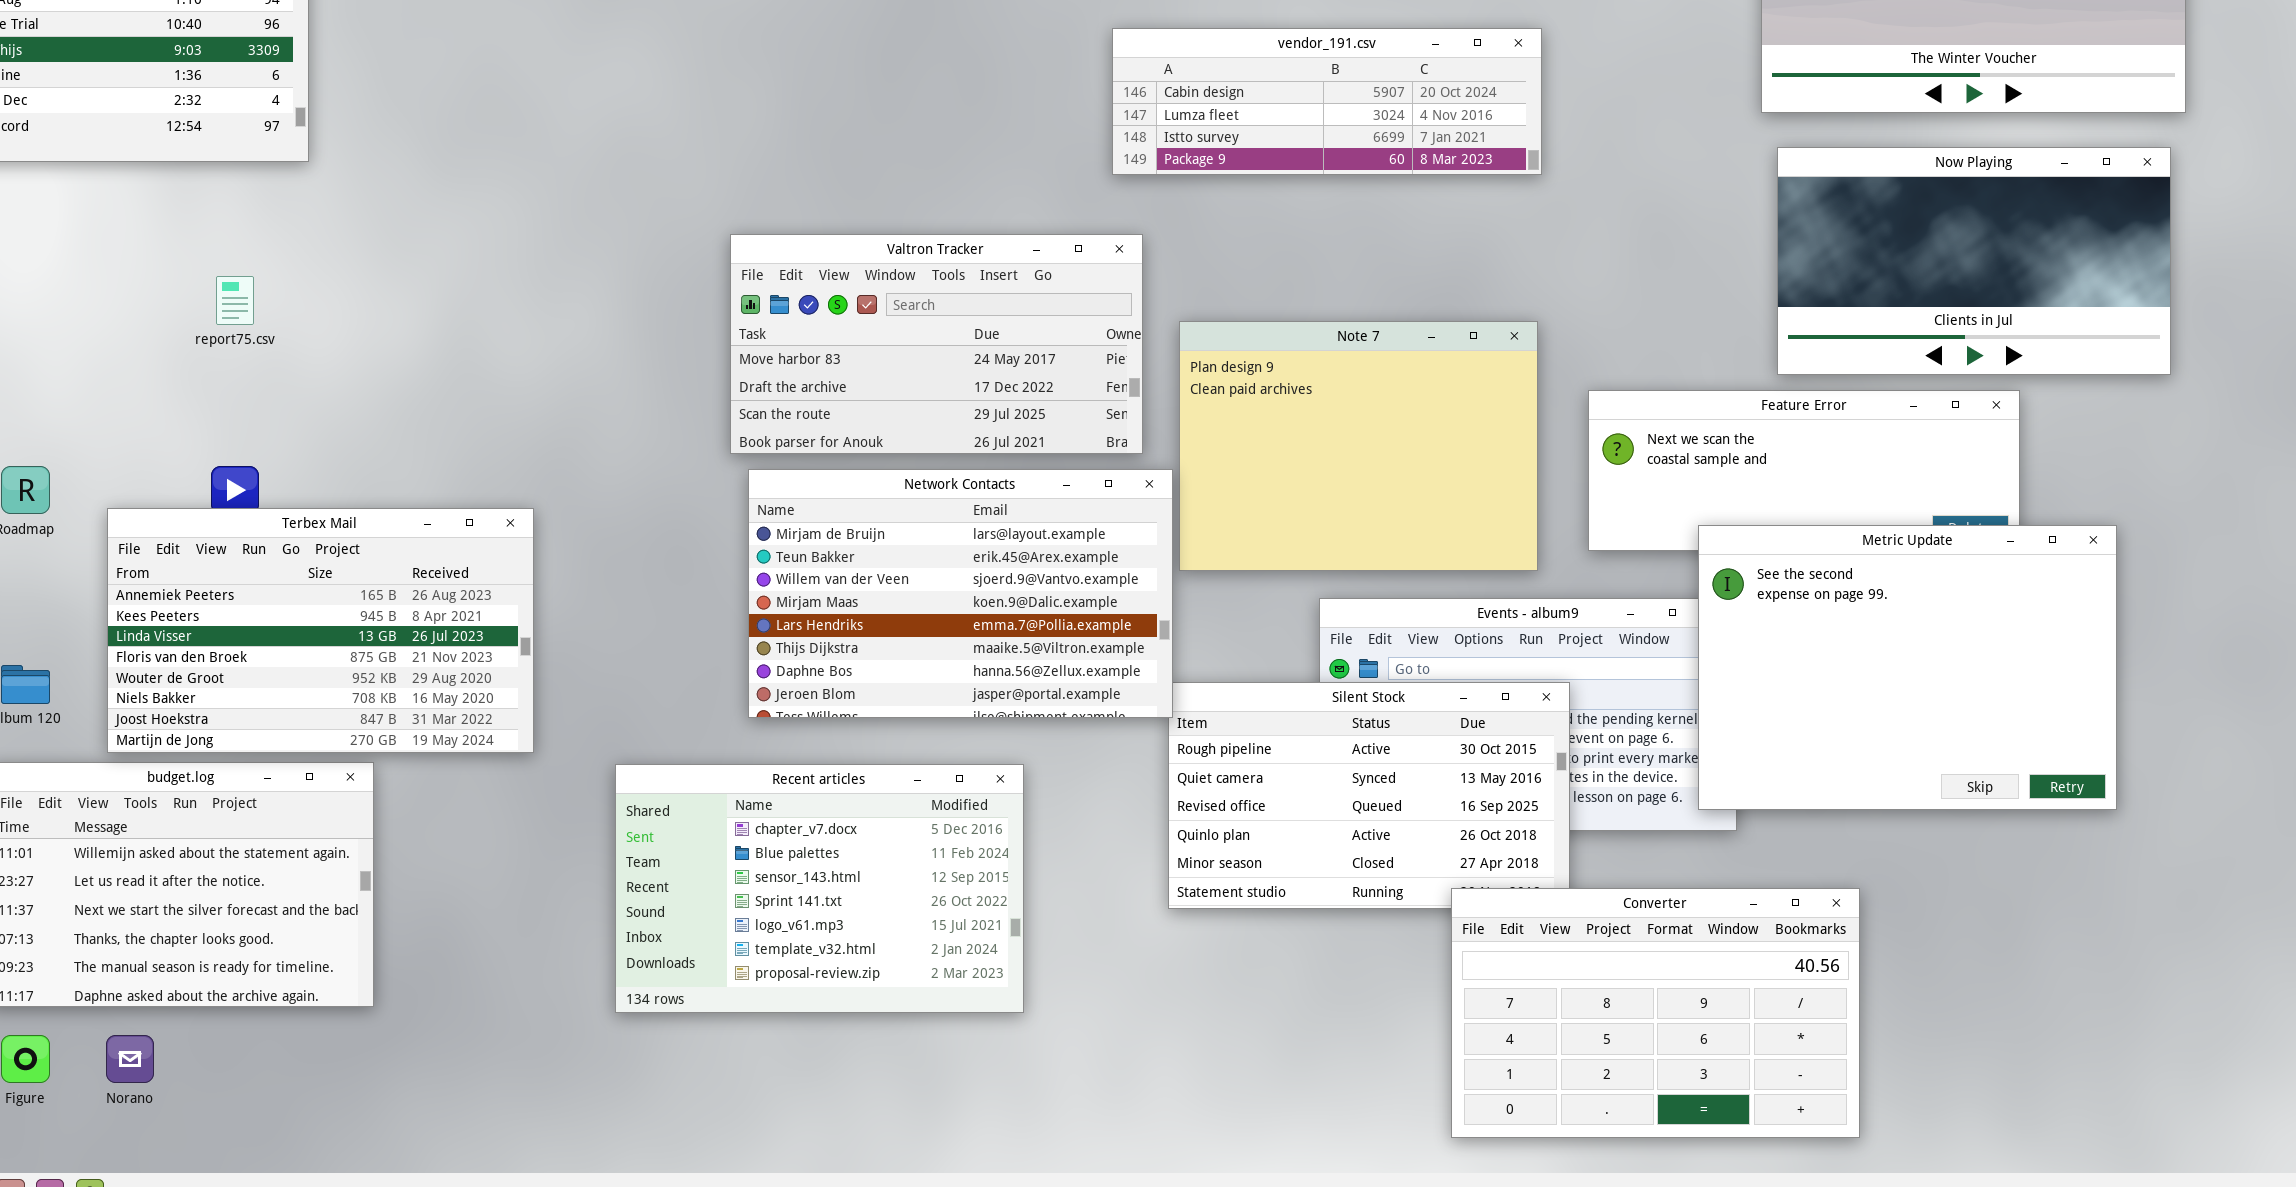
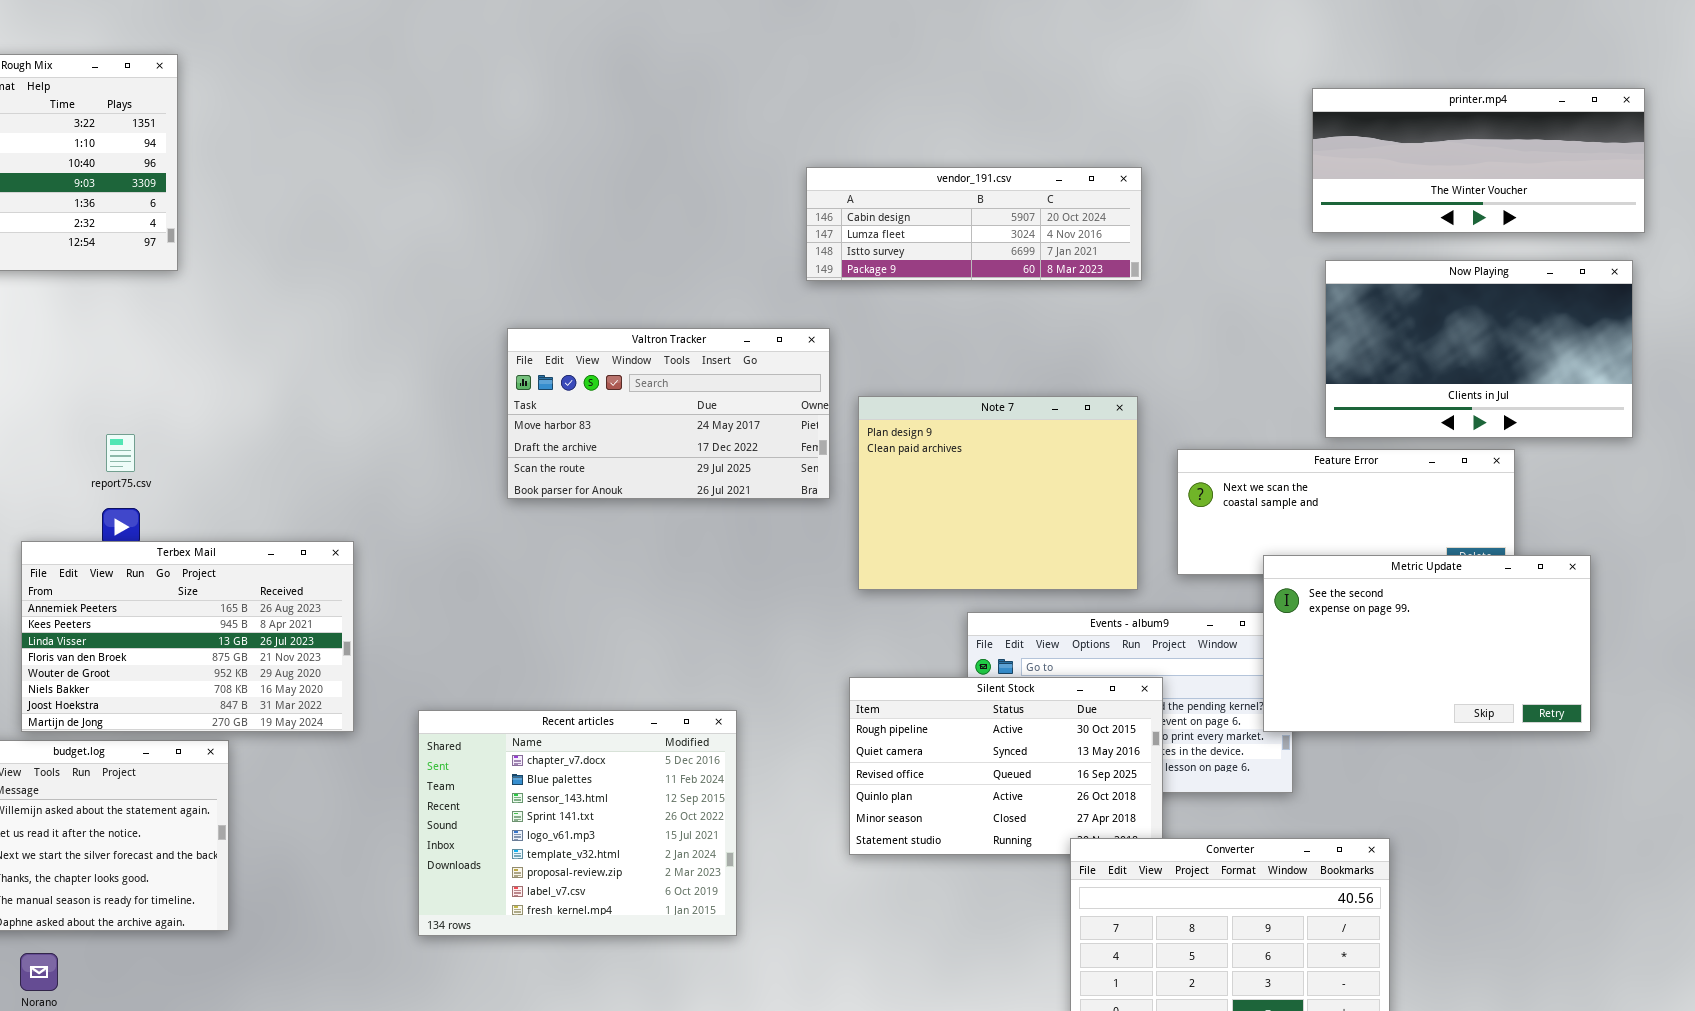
report75.csv: [216,276,254,325] -> [106,434,135,472], moved
Network Contacts: [748,469,1173,718] -> none, closed
Metric Update: [1698,525,2117,810] -> [1263,555,1591,732], resized
Recent articles: [615,764,1024,1013] -> [418,710,737,936], resized

